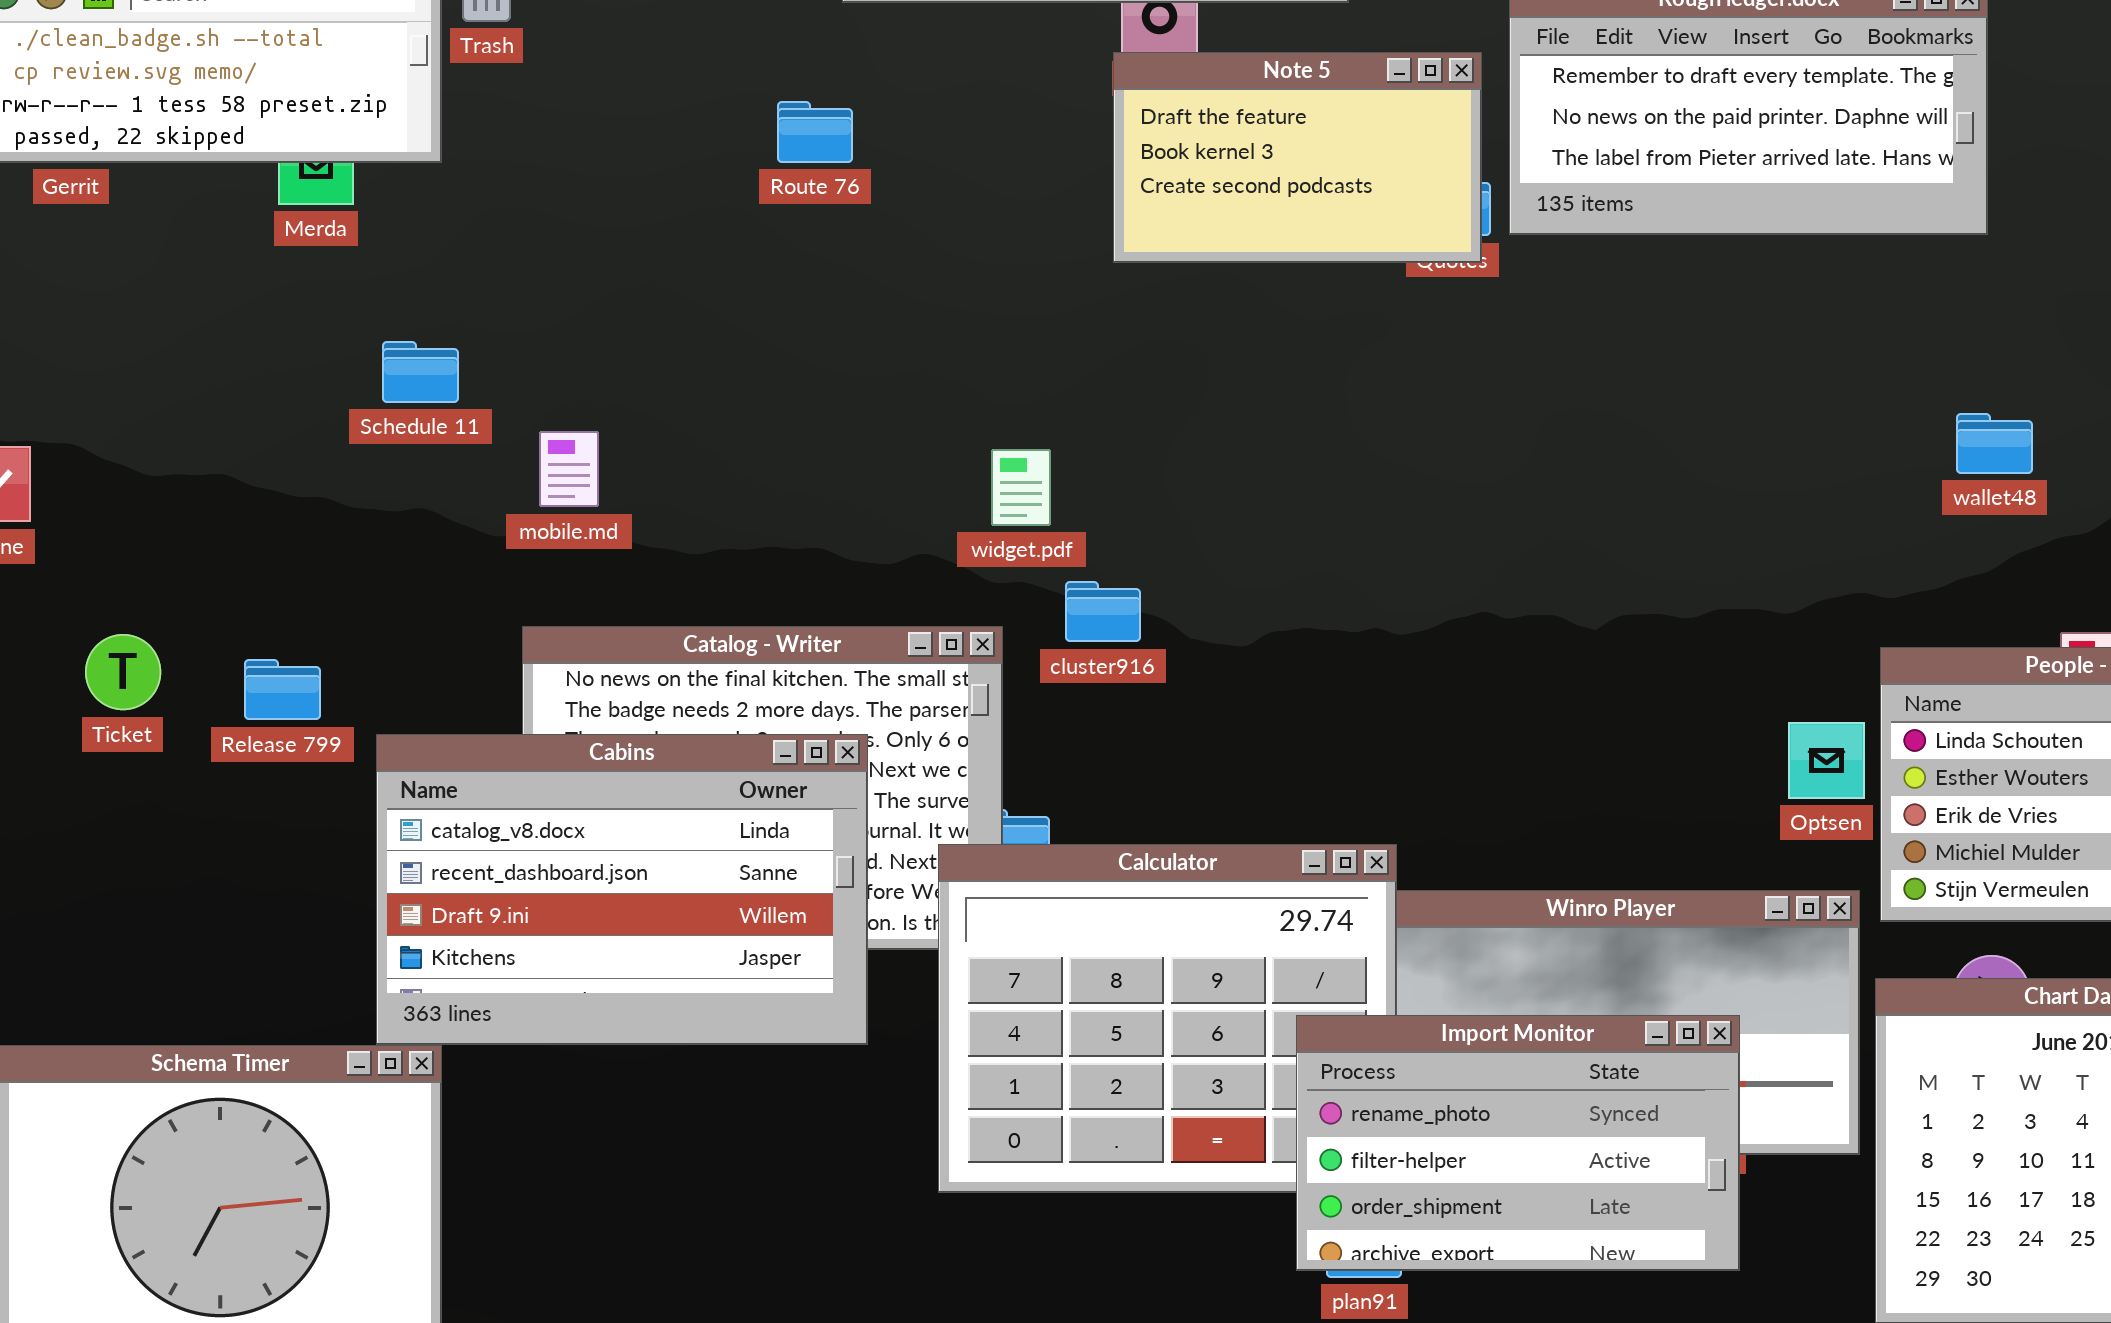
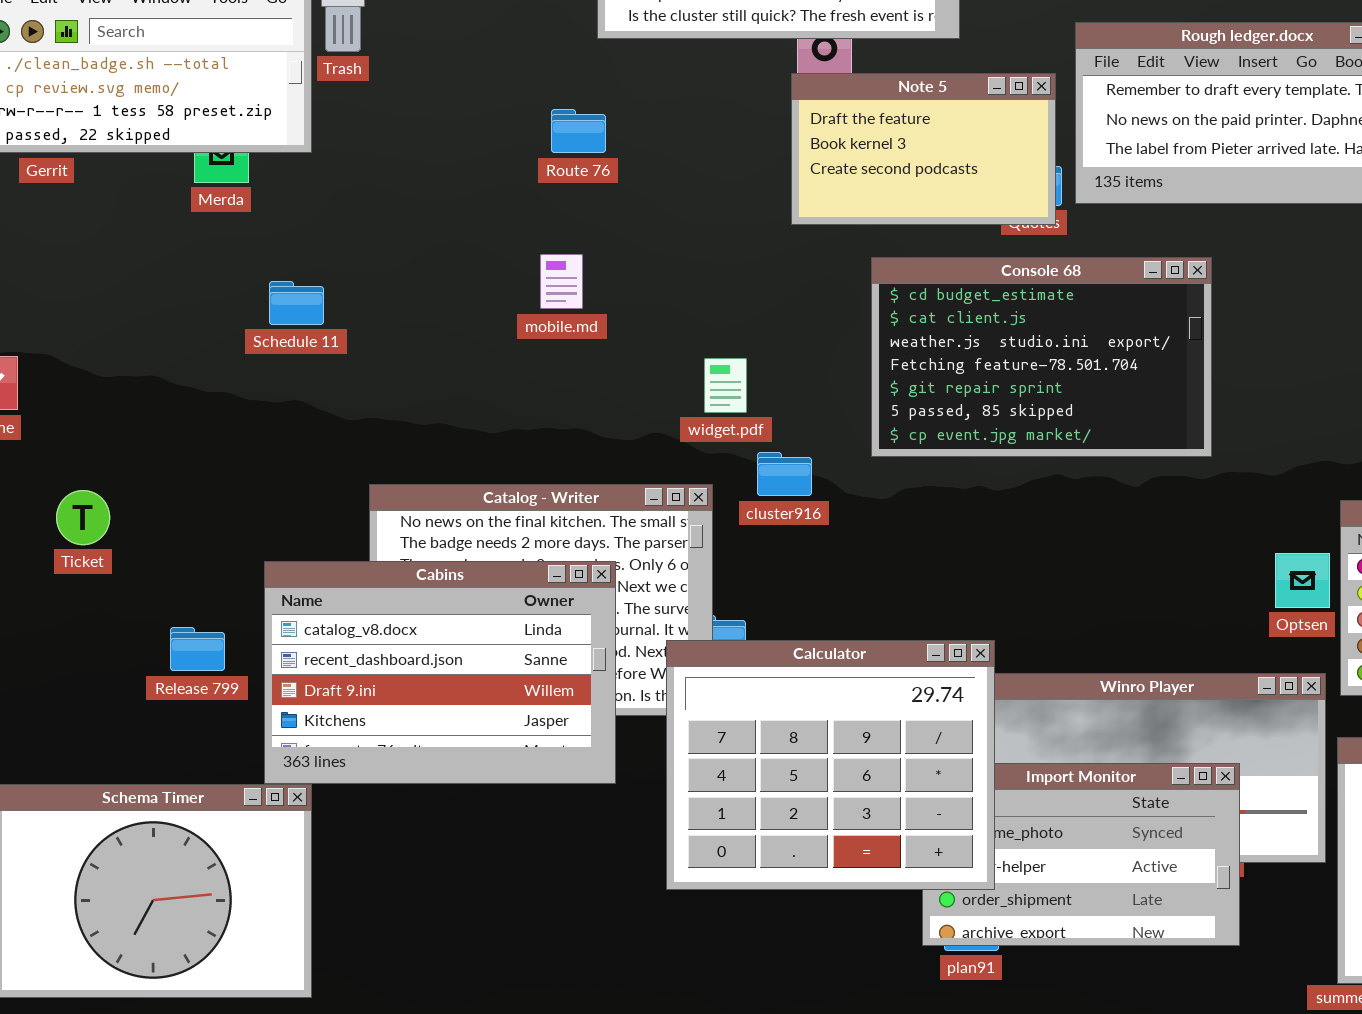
Console 68: none -> [871,257,1212,457], opened
mobile.md: [539,431,599,507] -> [540,254,583,309], moved
Release 799: [244,659,321,720] -> [170,627,225,671], moved
Calculator: [938,844,1397,1193] -> [666,640,995,890], raised

